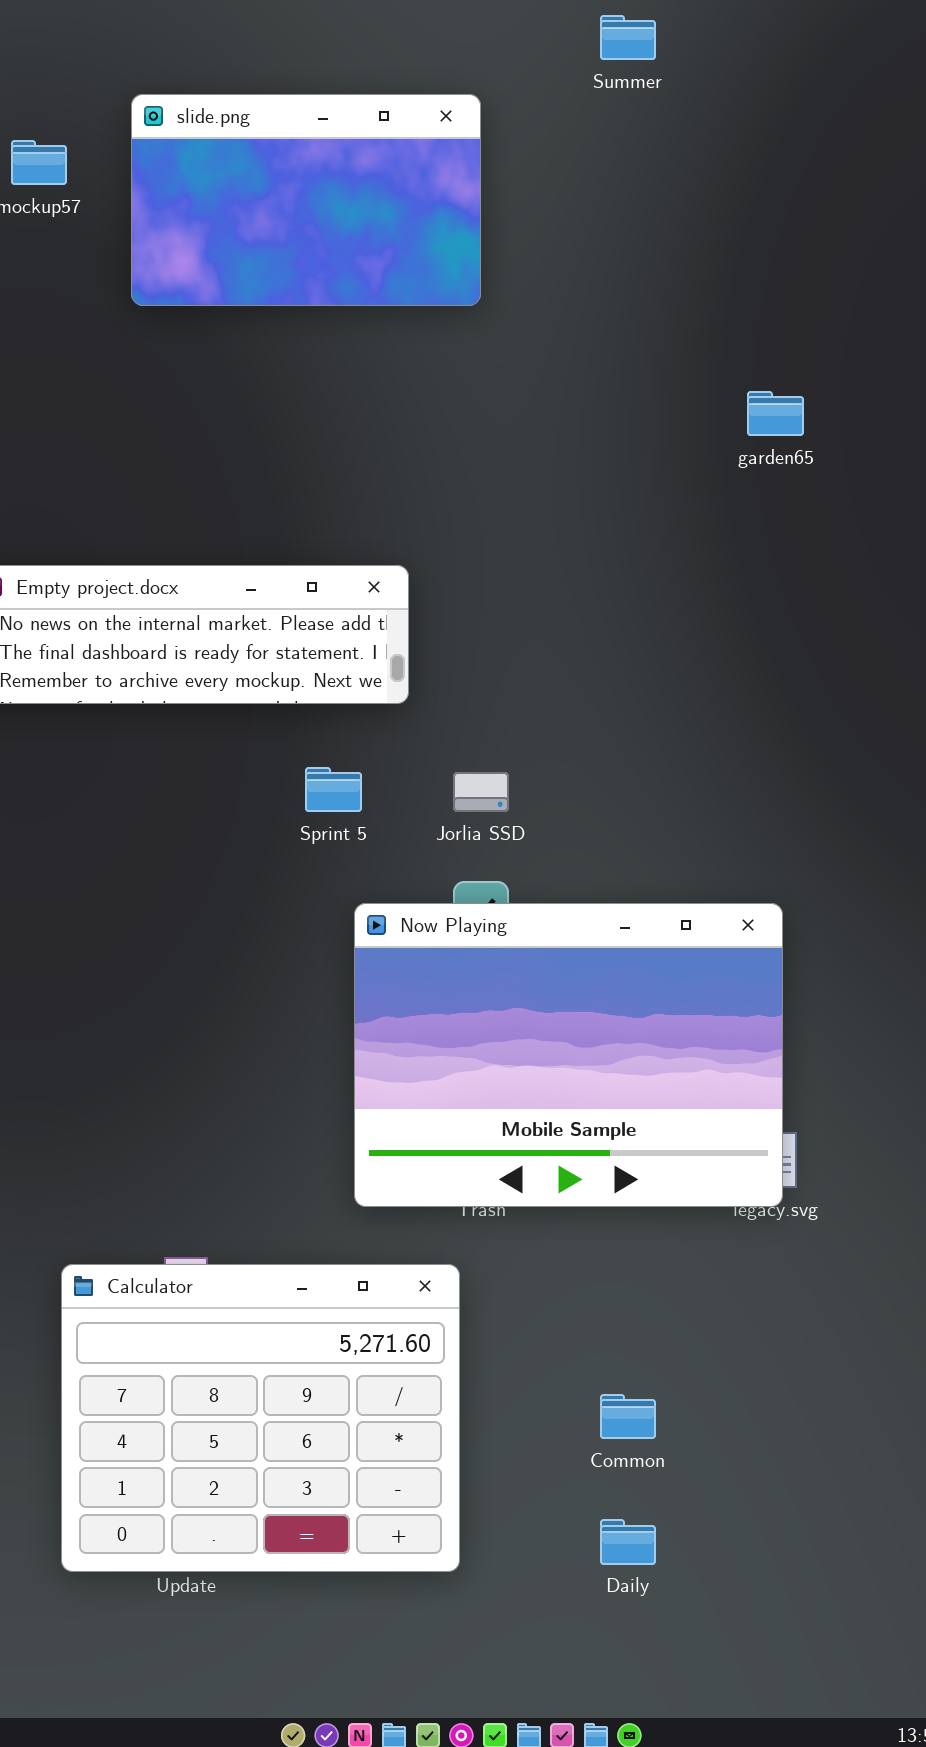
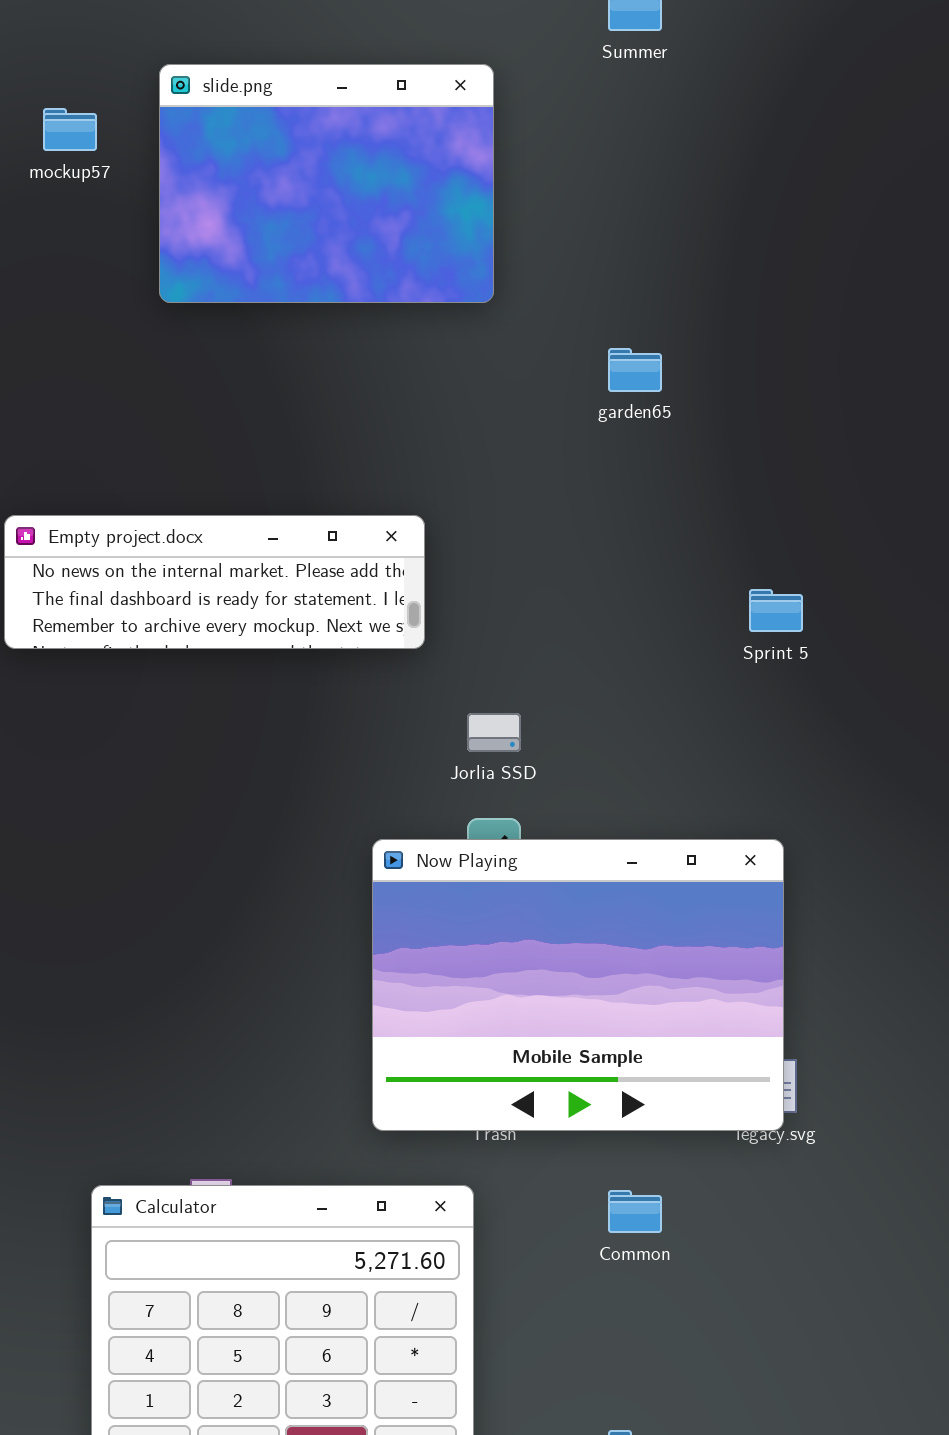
slide.png: [131,94,481,306] -> [159,64,494,303], resized
garden65: [747,391,804,436] -> [608,348,662,392], moved
Sprint 5: [305,767,362,812] -> [749,589,803,632], moved
Common: [600,1394,656,1439] -> [608,1190,662,1233], moved

